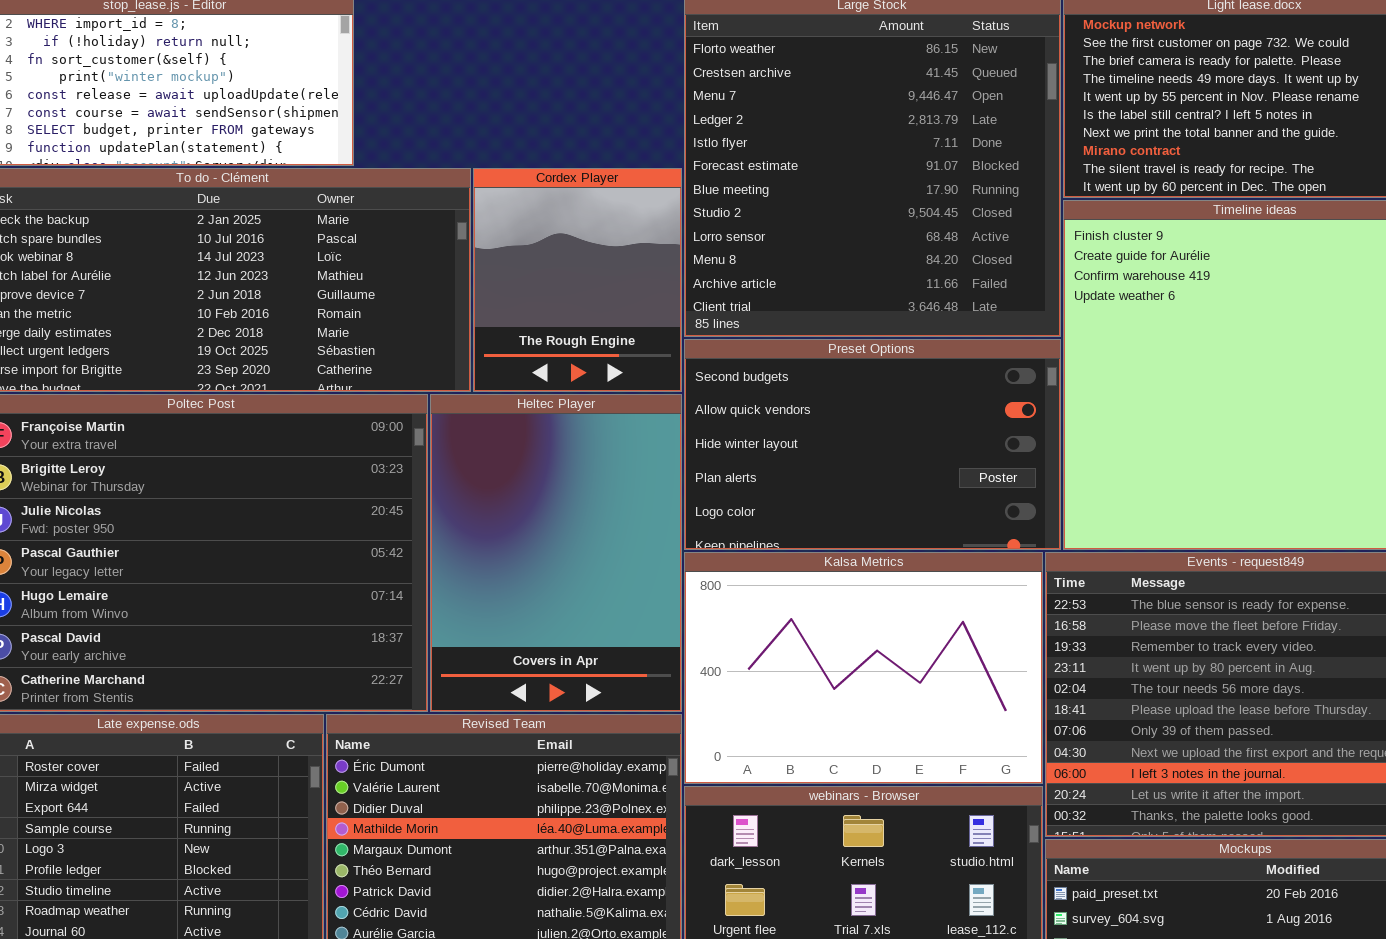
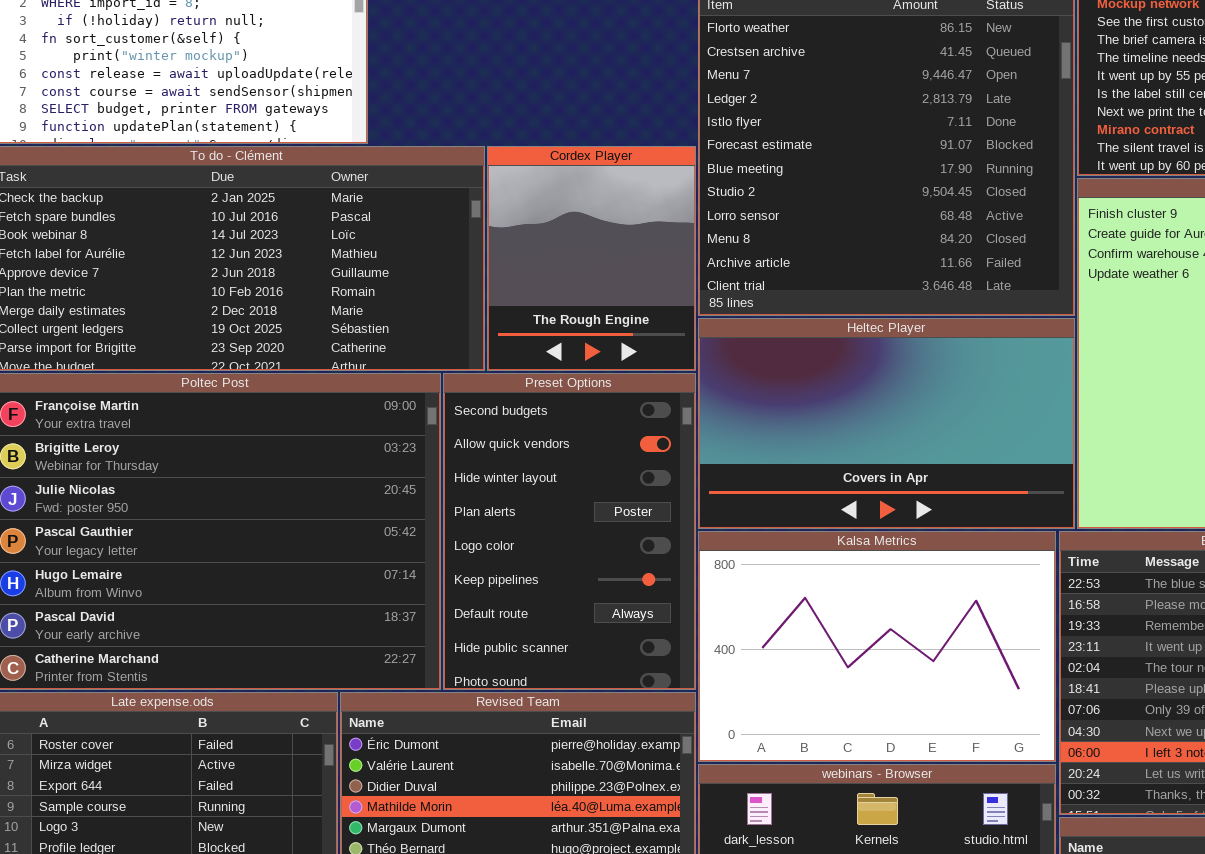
Preset Options: [684,339,1061,550] -> [443,373,696,690], moved, resized
Heltec Player: [430,394,682,712] -> [698,318,1075,529], moved, resized

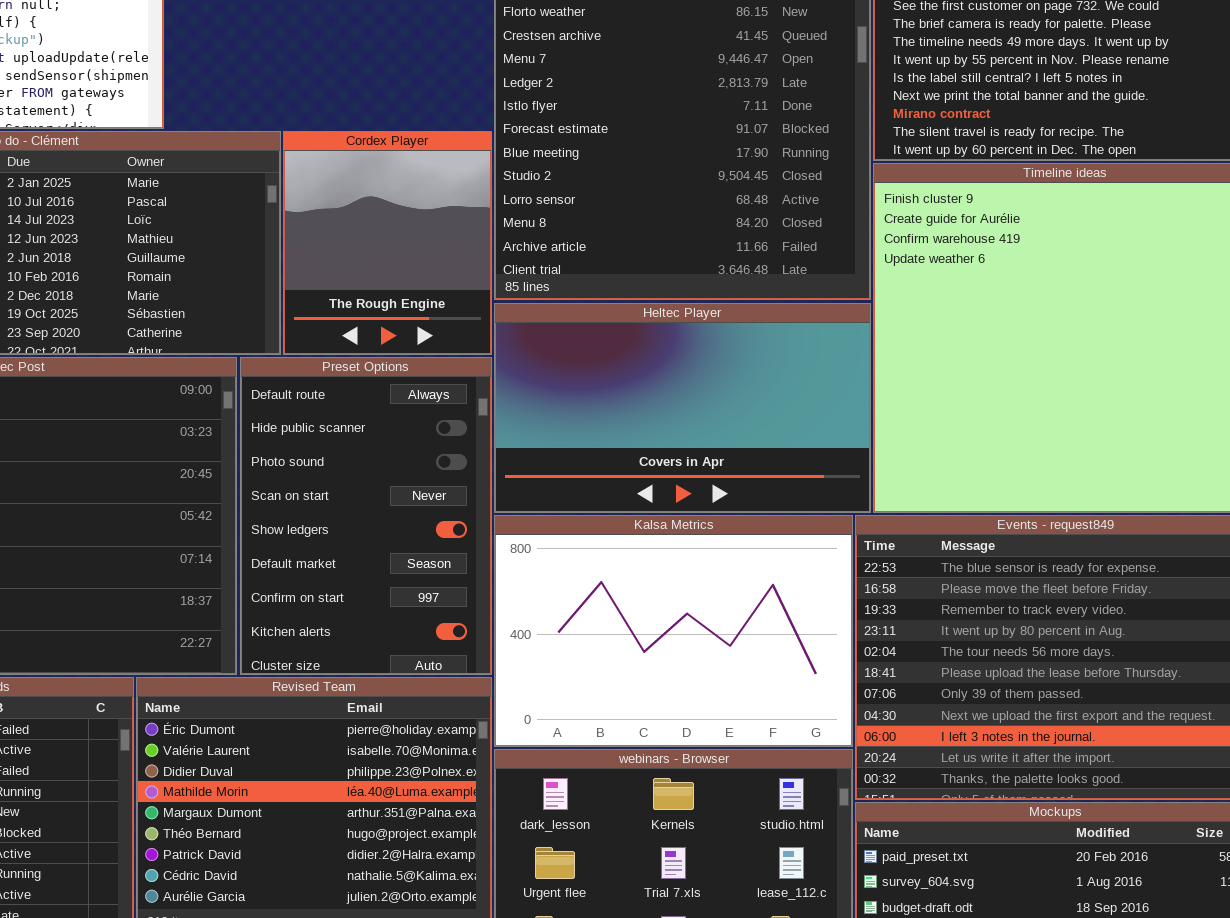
Preset Options: [443,373,696,690] -> [240,357,492,675], scrolled down 6 rows

